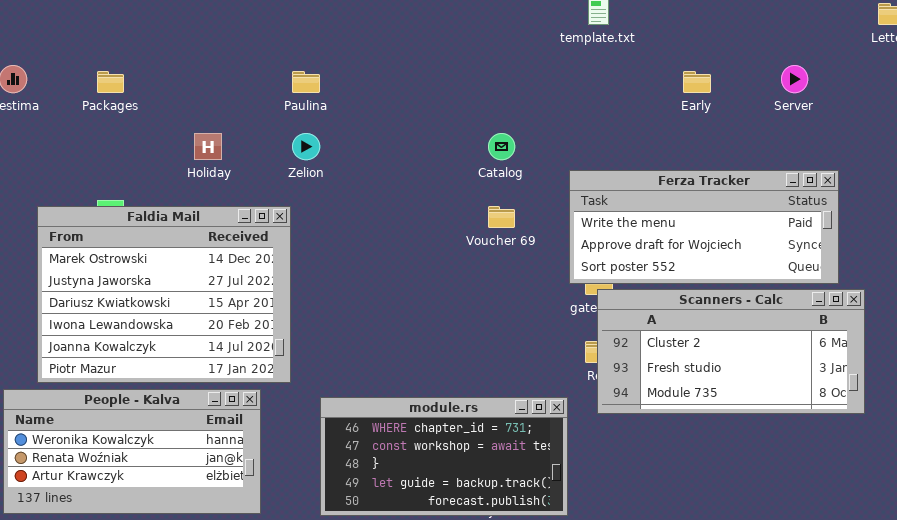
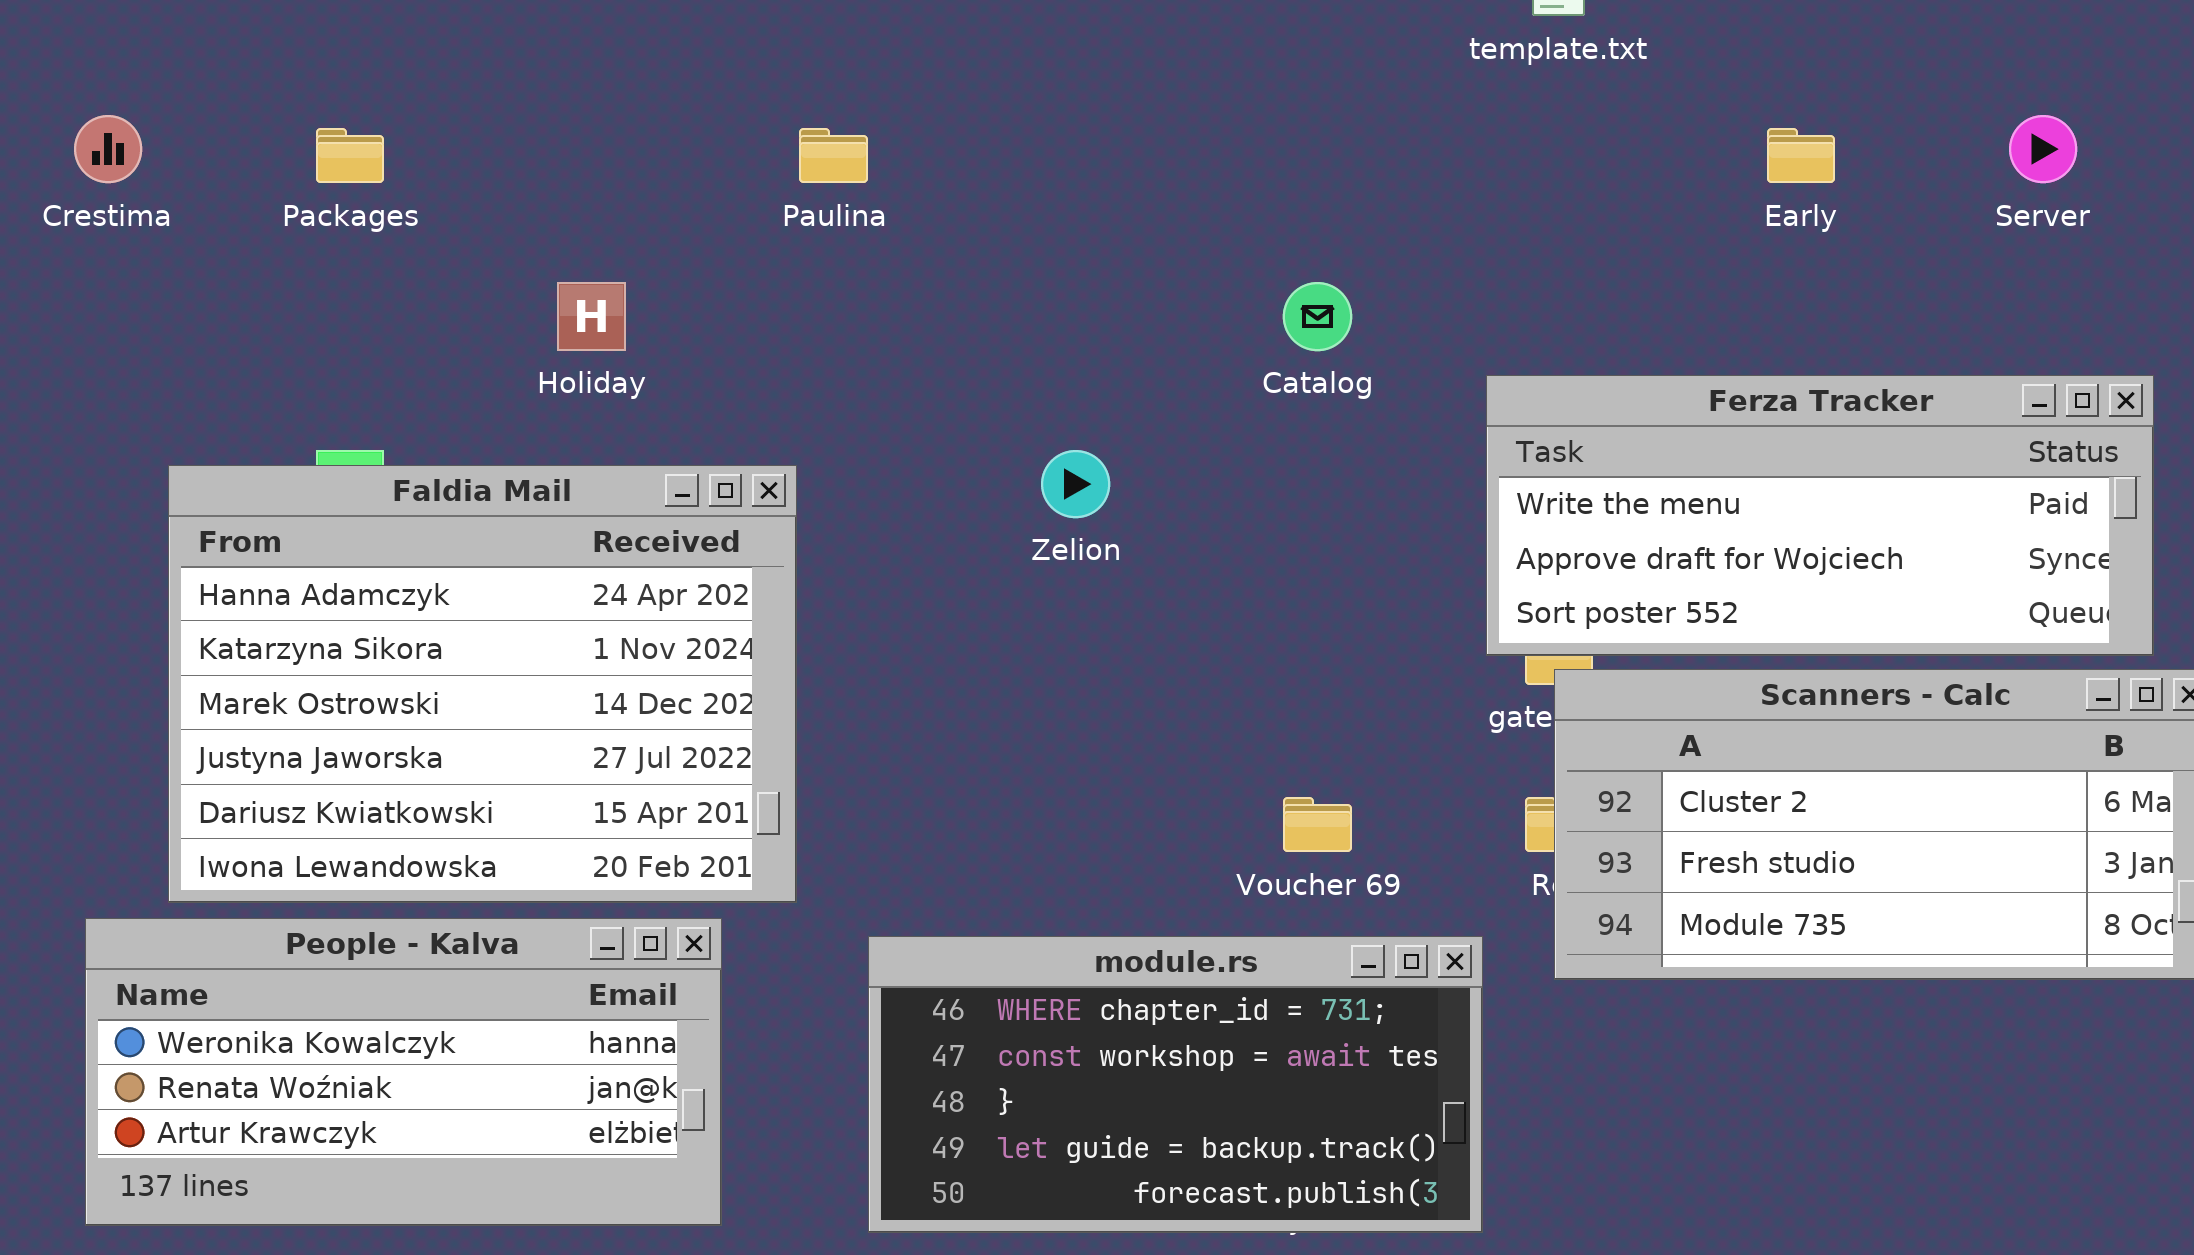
Zelion: [292,133,320,160] -> [1041,450,1110,518], moved
Voucher 69: [488,206,515,228] -> [1283,797,1352,852], moved
Faldia Mail: [37,206,291,383] -> [168,465,797,903], scrolled up 2 rows

